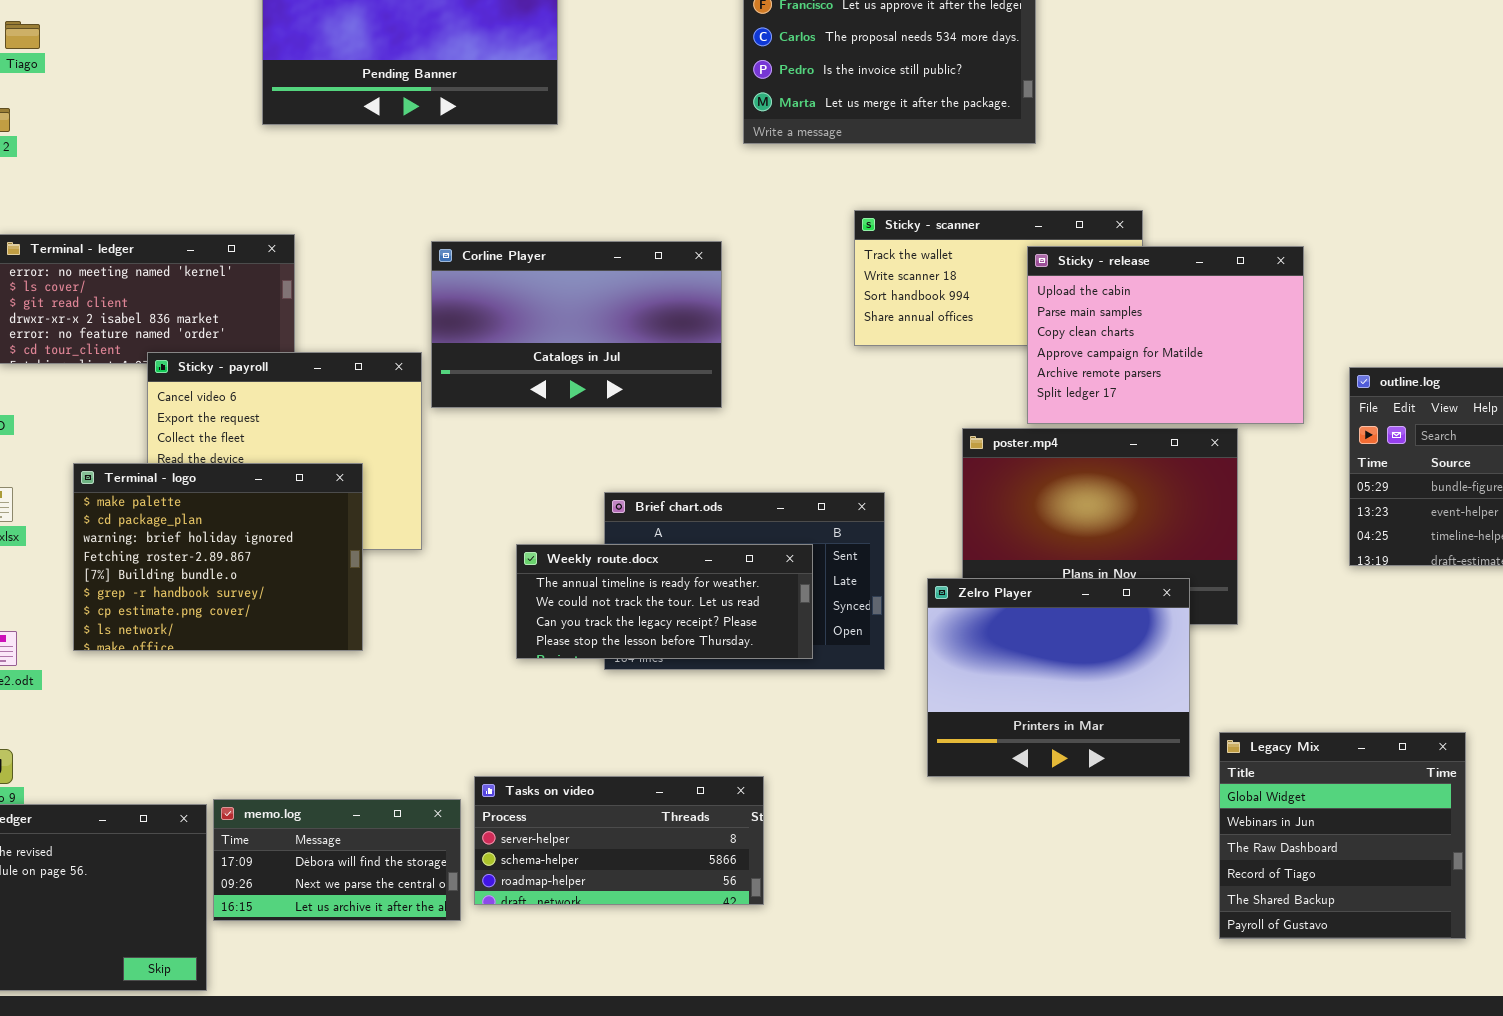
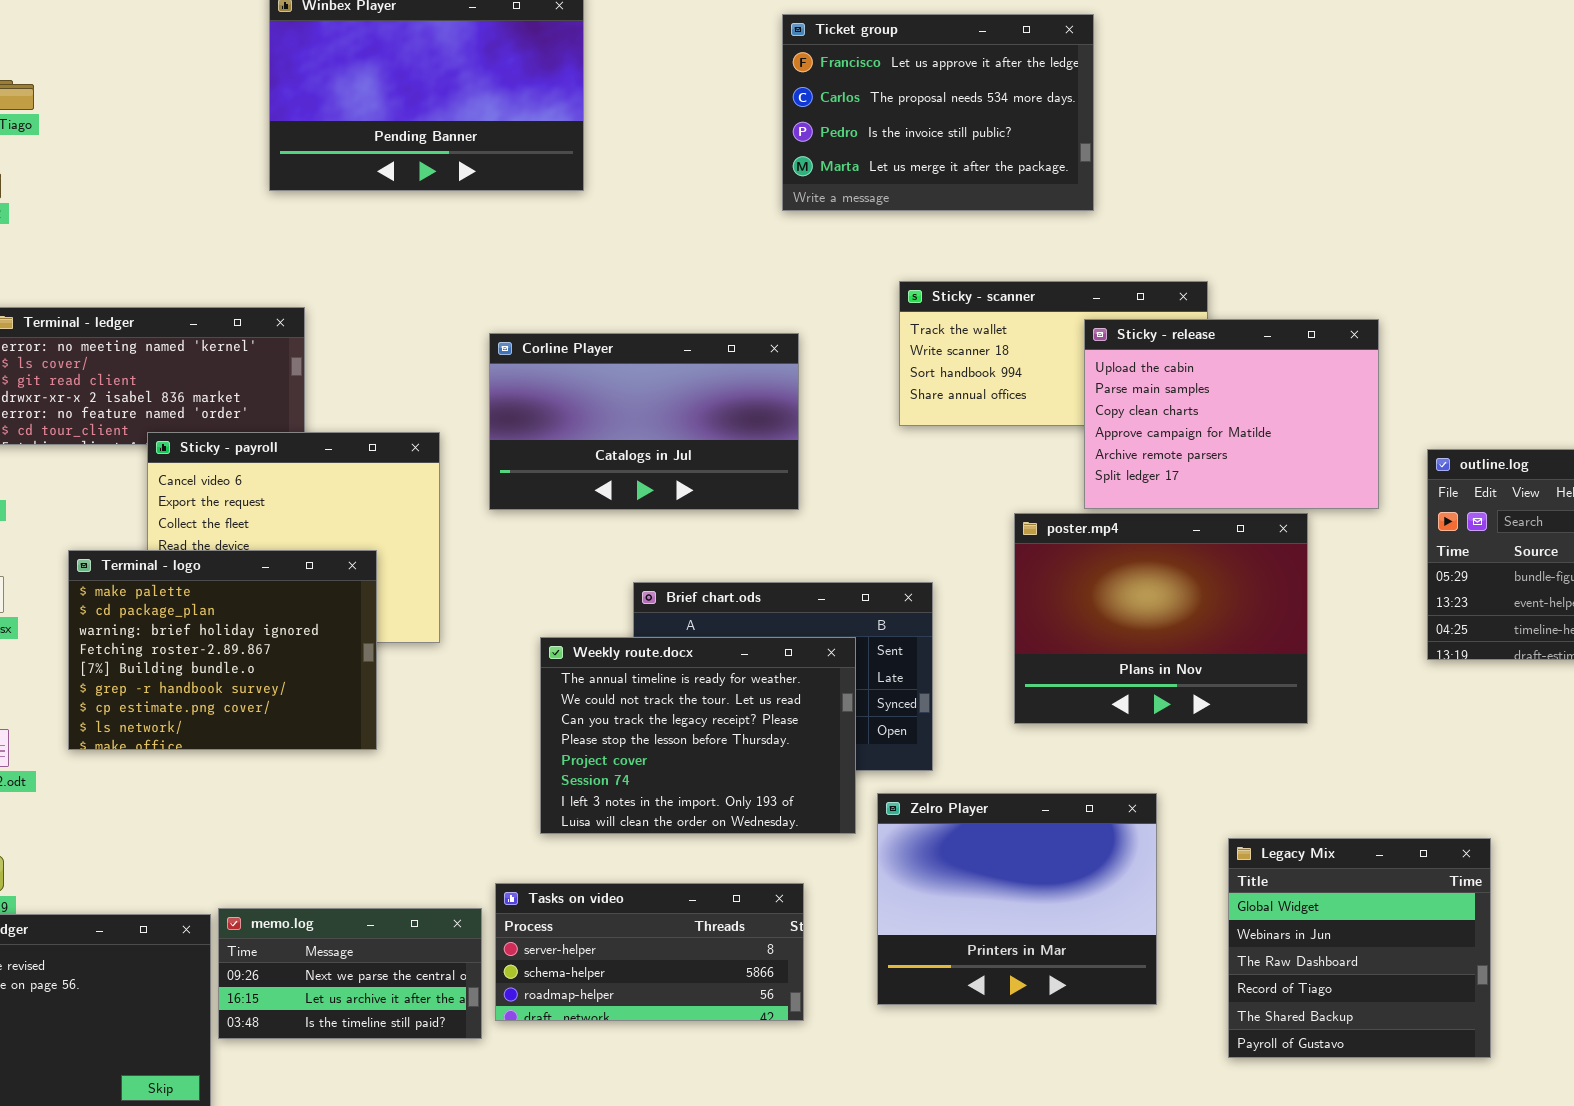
Corline Player: [431,241,722,408] -> [489,333,799,510], moved
Weekly route.docx: [516,544,813,659] -> [540,637,856,834], resized
Zelro Player: [927,578,1190,777] -> [877,793,1157,1005], moved
Legacy Mix: [1219,732,1466,939] -> [1228,838,1491,1058], moved
memo.log: [213,799,461,921] -> [218,908,482,1039], scrolled down 1 row

